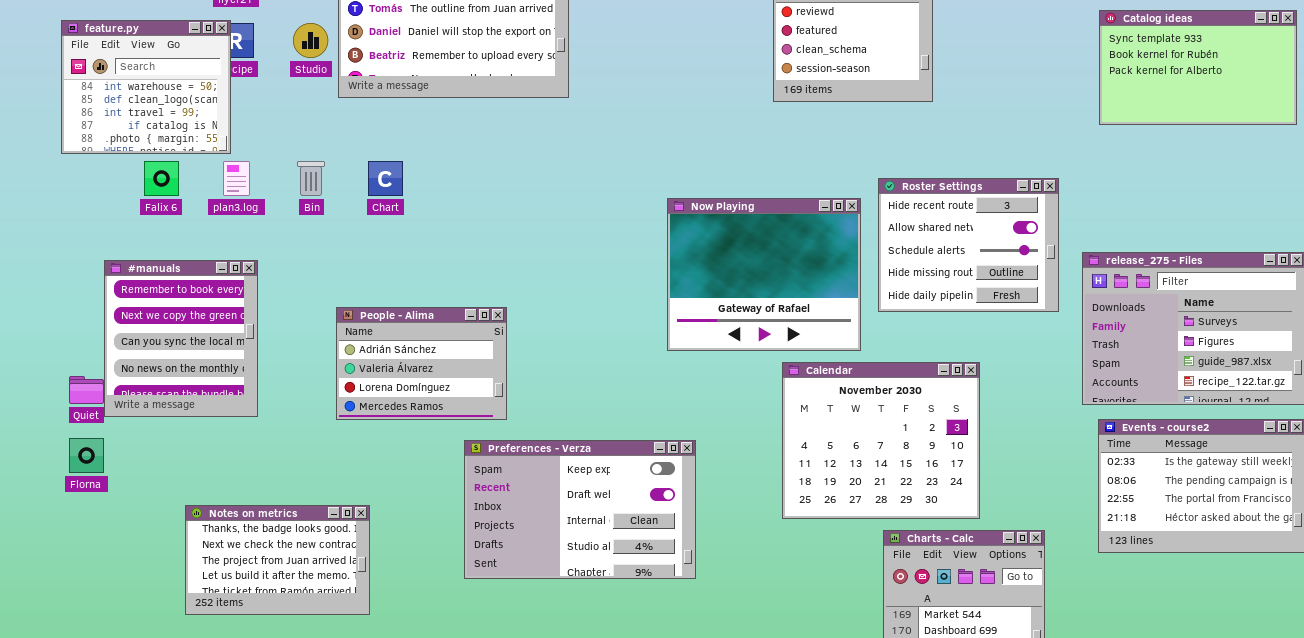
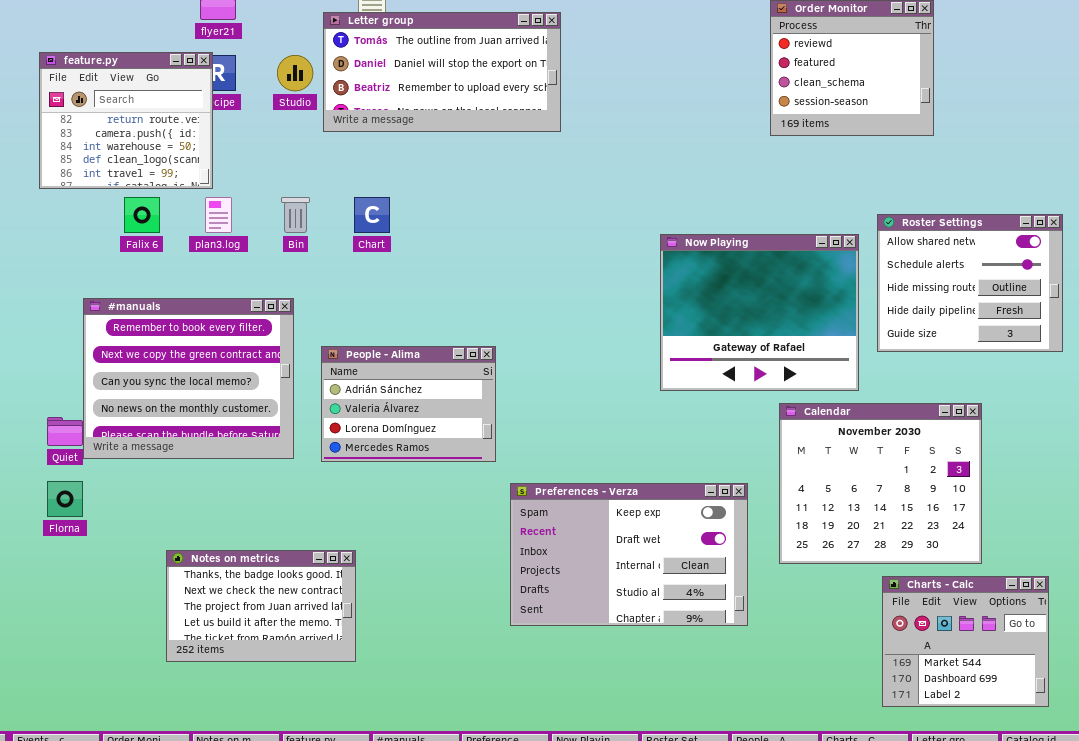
feature.py: [61,20,231,154] -> [39,52,213,189], scrolled up 2 rows
Roster Settings: [878,178,1059,312] -> [877,214,1063,352], scrolled down 1 row
#manuals: [104,260,258,417] -> [83,298,294,459], resized
Preferences - Verza: [464,440,696,579] -> [510,483,748,626], moved

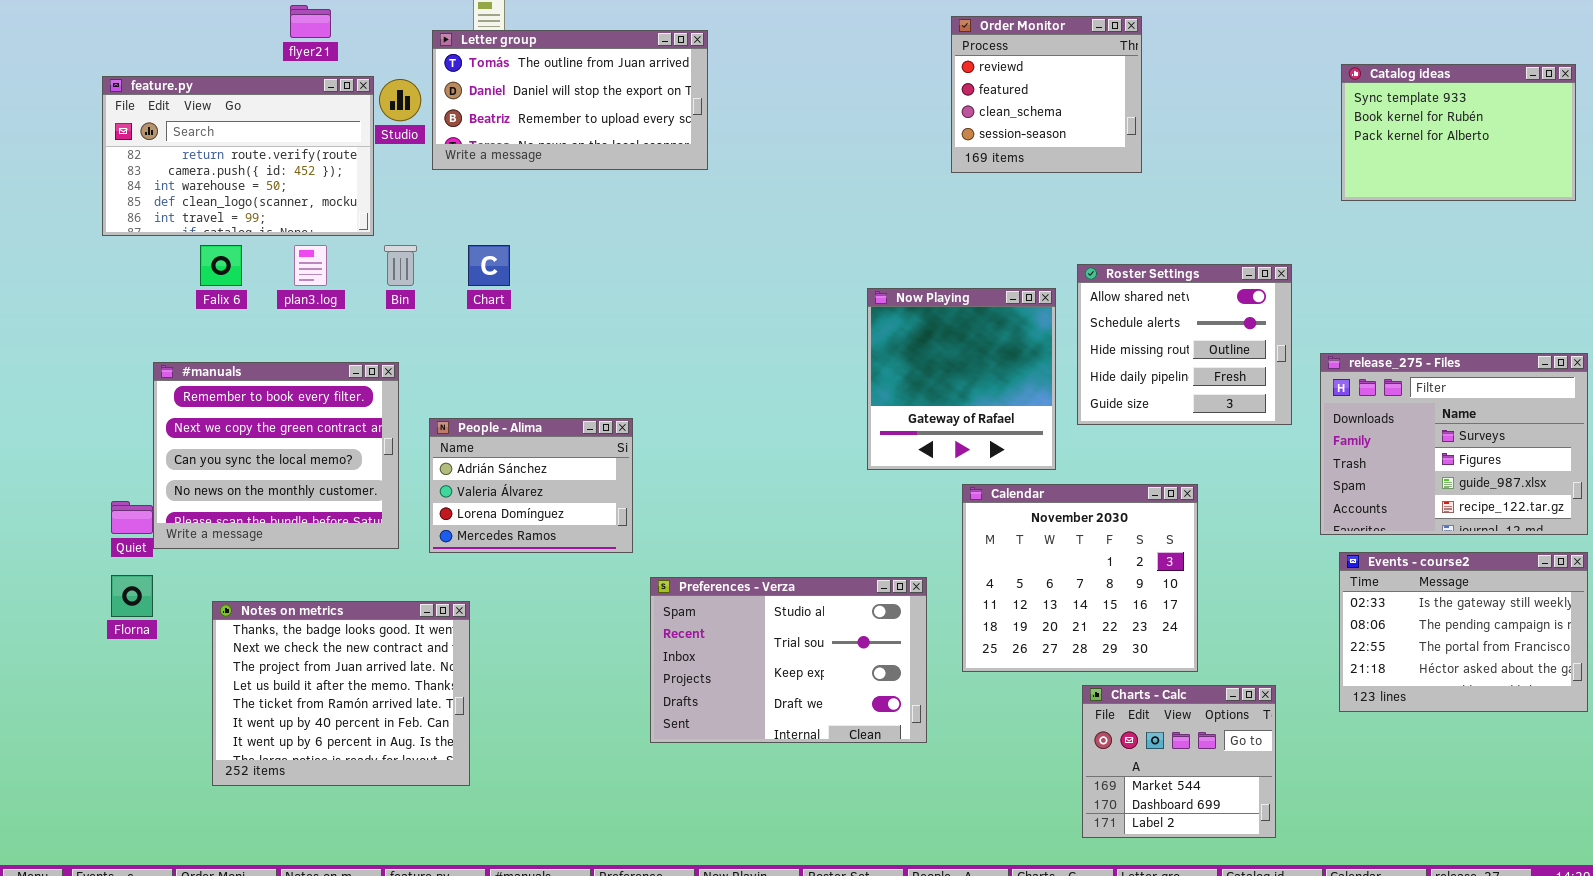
feature.py: [39,52,213,189] -> [102,76,374,236], resized
Now Playing: [660,234,859,391] -> [867,288,1056,470], resized
Preferences - Verza: [510,483,748,626] -> [650,577,927,743], scrolled up 2 rows
Notes on metrics: [166,550,356,662] -> [212,601,470,786], resized

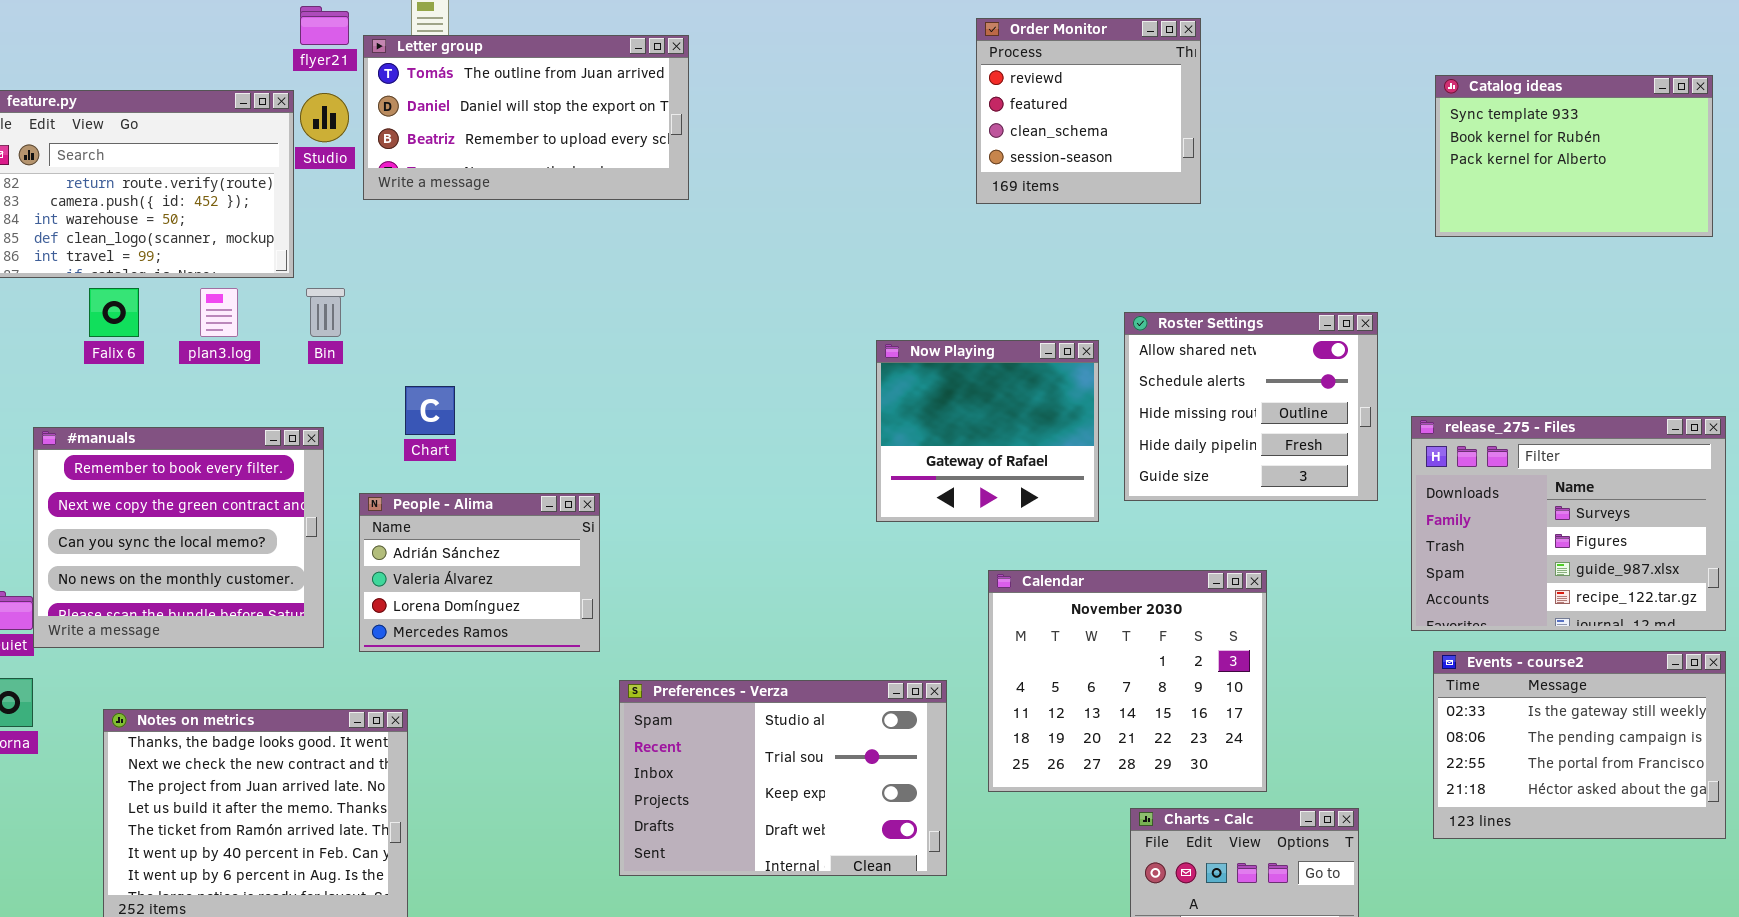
flyer21: [290,5,331,38] -> [300,6,349,45], moved
Chart: [468,245,510,286] -> [405,386,455,435], moved
Now Playing: [867,288,1056,470] -> [876,340,1099,522], resized

